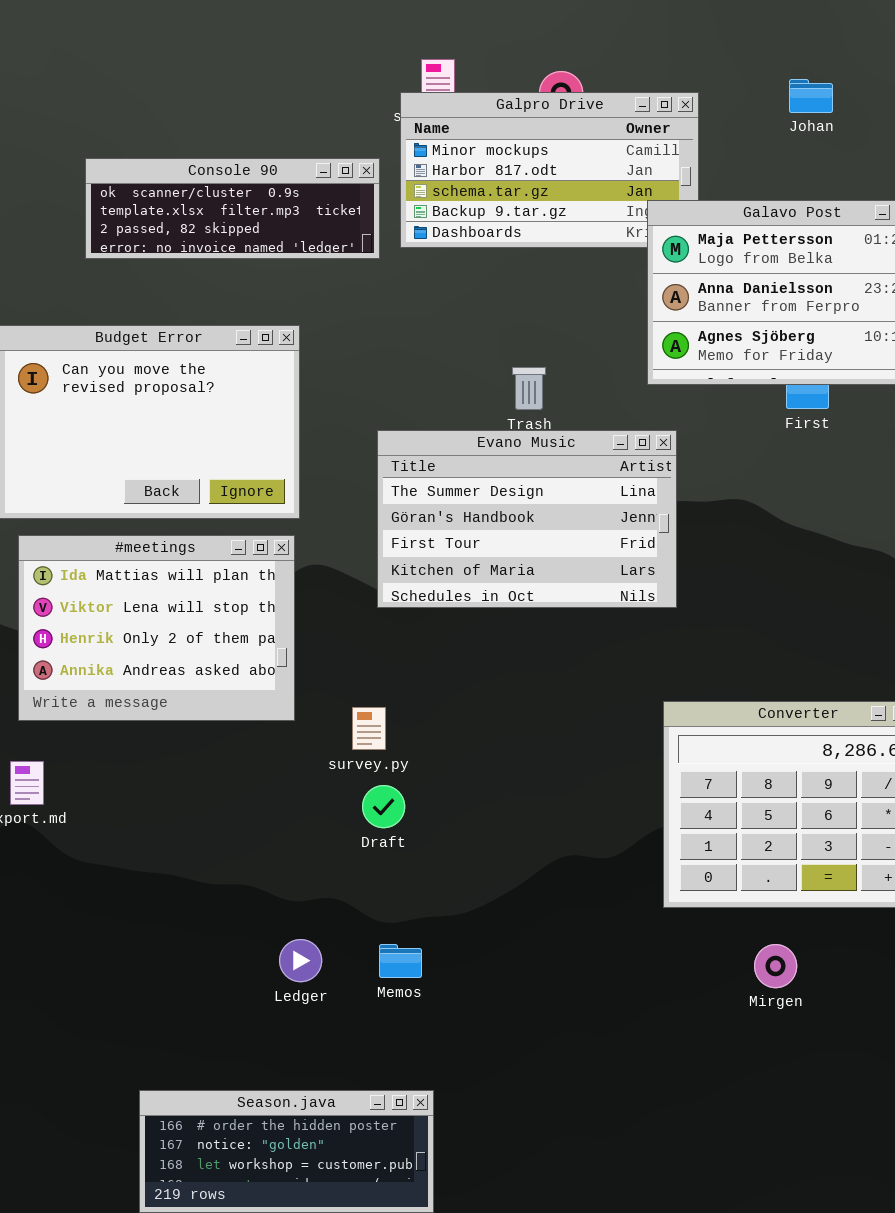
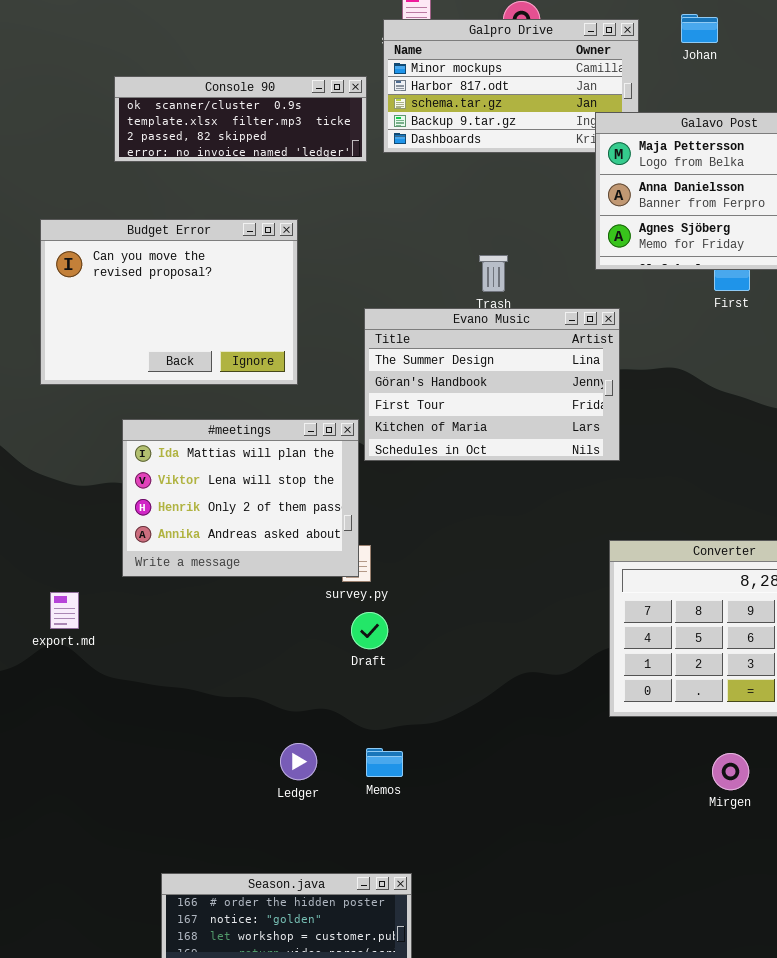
Johan: [789,79,833,113] -> [681,14,718,43], moved
#meetings: [18,535,295,721] -> [122,419,359,577], moved
Mirgen: [754,944,797,988] -> [712,753,749,790], moved

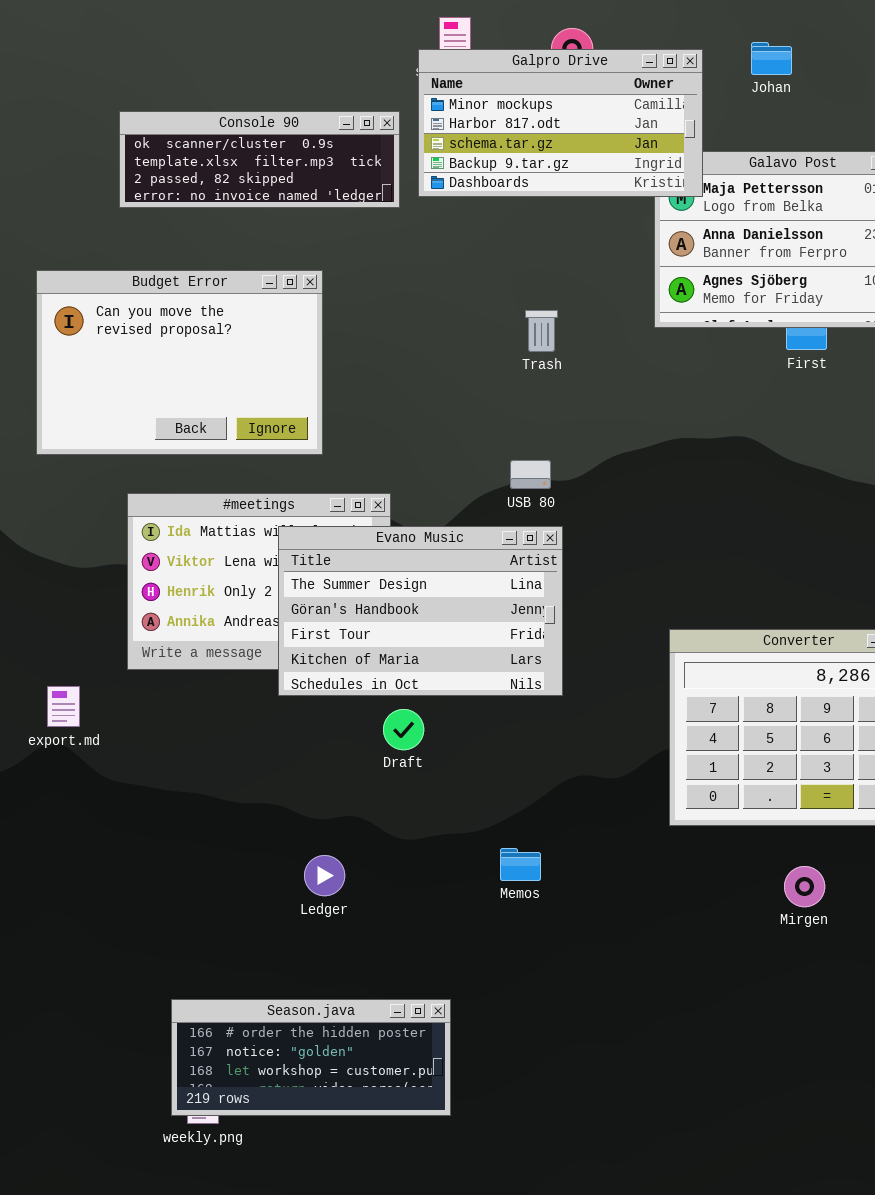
Galpro Drive: [383,19,639,153] -> [418,49,703,197], raised
Evano Music: [364,308,620,461] -> [278,526,563,696], moved
Memos: [366,748,403,777] -> [500,848,541,881], moved

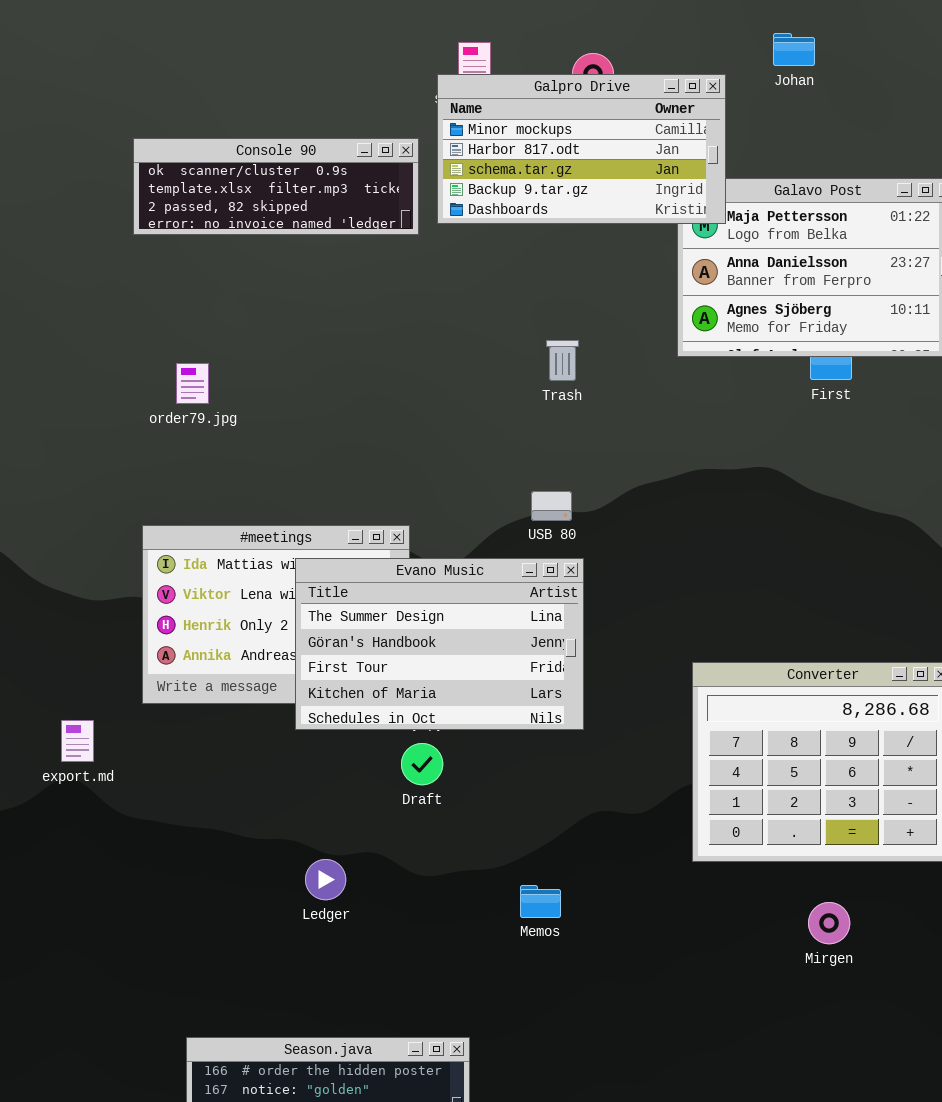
Johan: [751,42,792,75] -> [773,33,815,66], moved
Budget Error: [36,270,323,455] -> none, closed
Ledger: [304,855,345,896] -> [305,859,346,900], moved

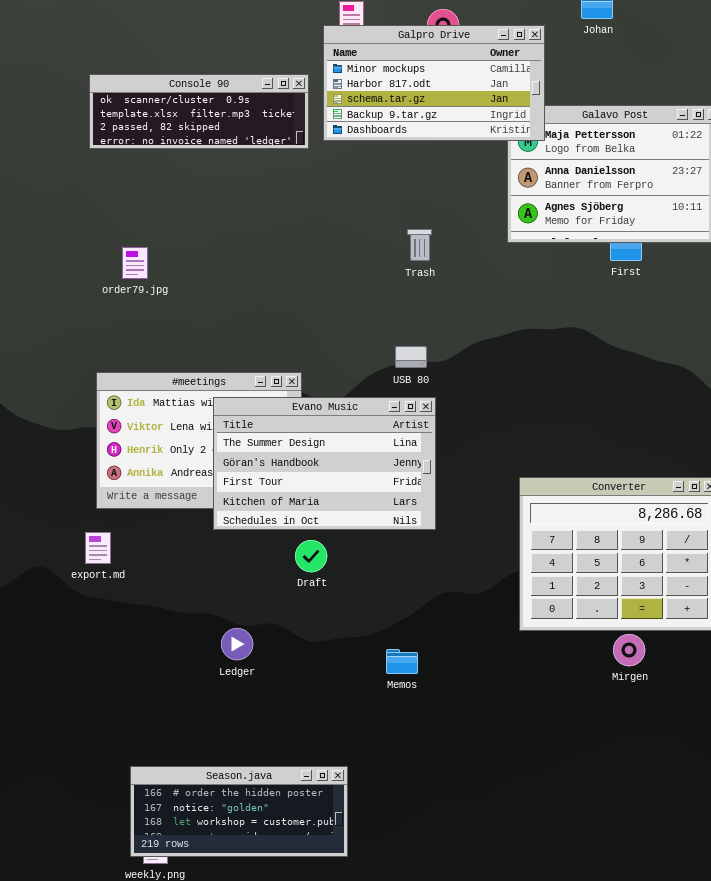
export.md: [61,720,94,762] -> [85,532,111,564], moved
Mirgen: [808,902,850,944] -> [613,634,645,666], moved

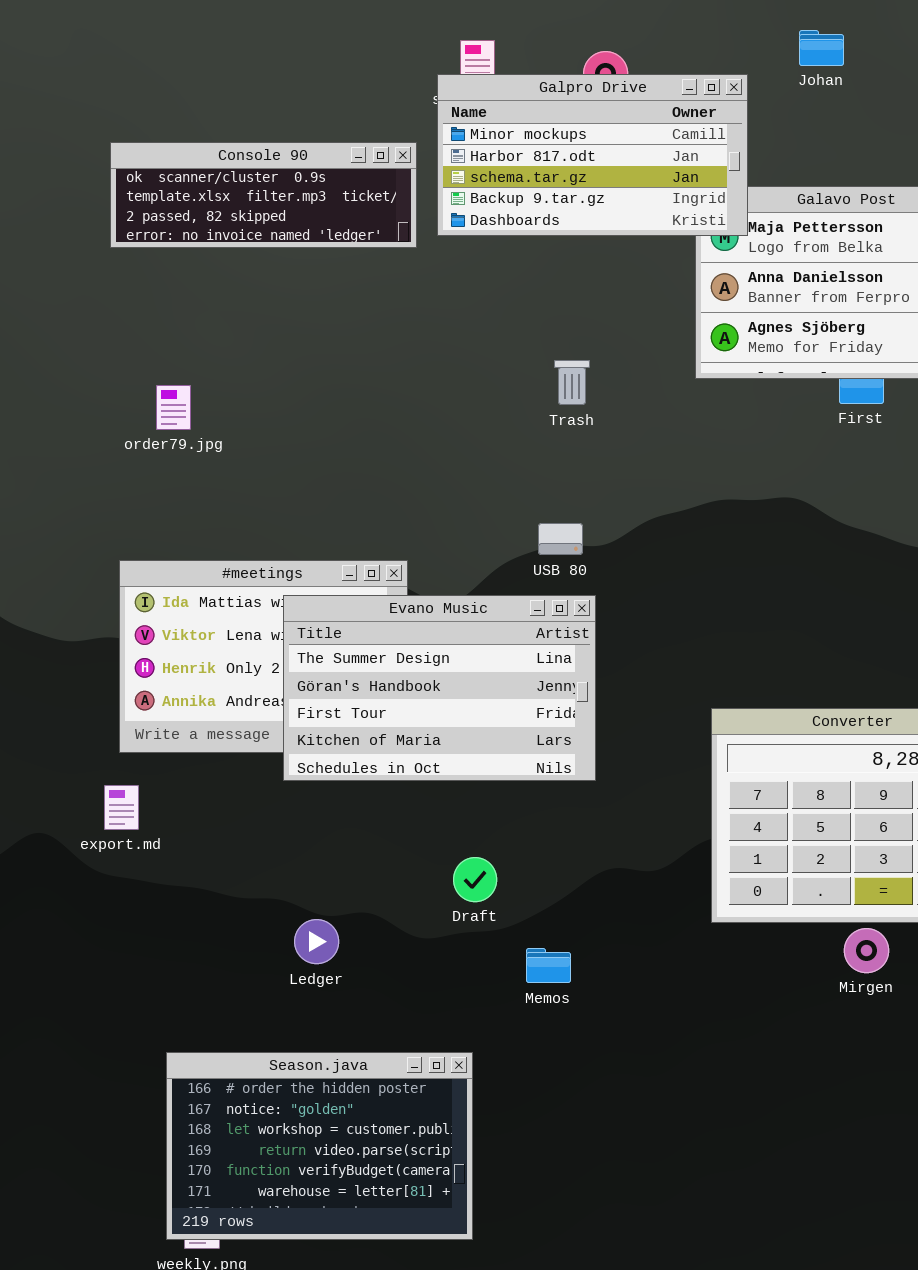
Draft: [295,540,327,572] -> [453,857,497,902], moved
Season.java: [130,766,348,857] -> [166,1052,473,1240], resized

